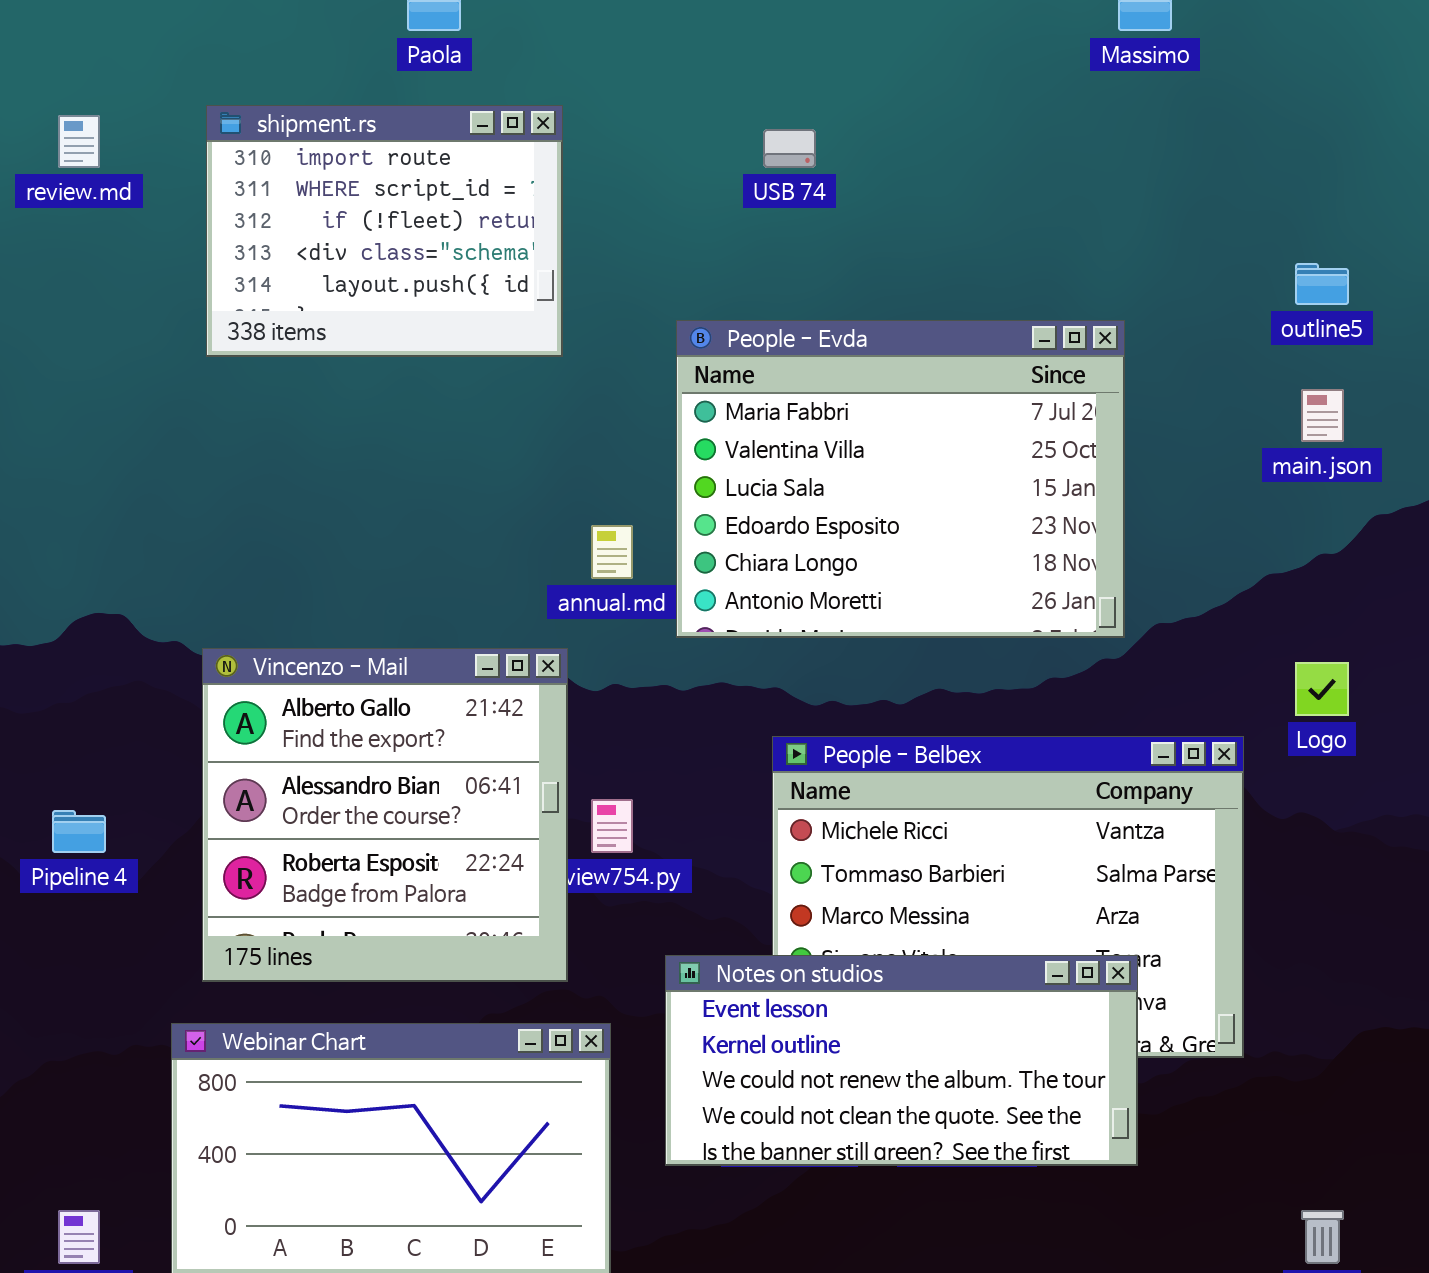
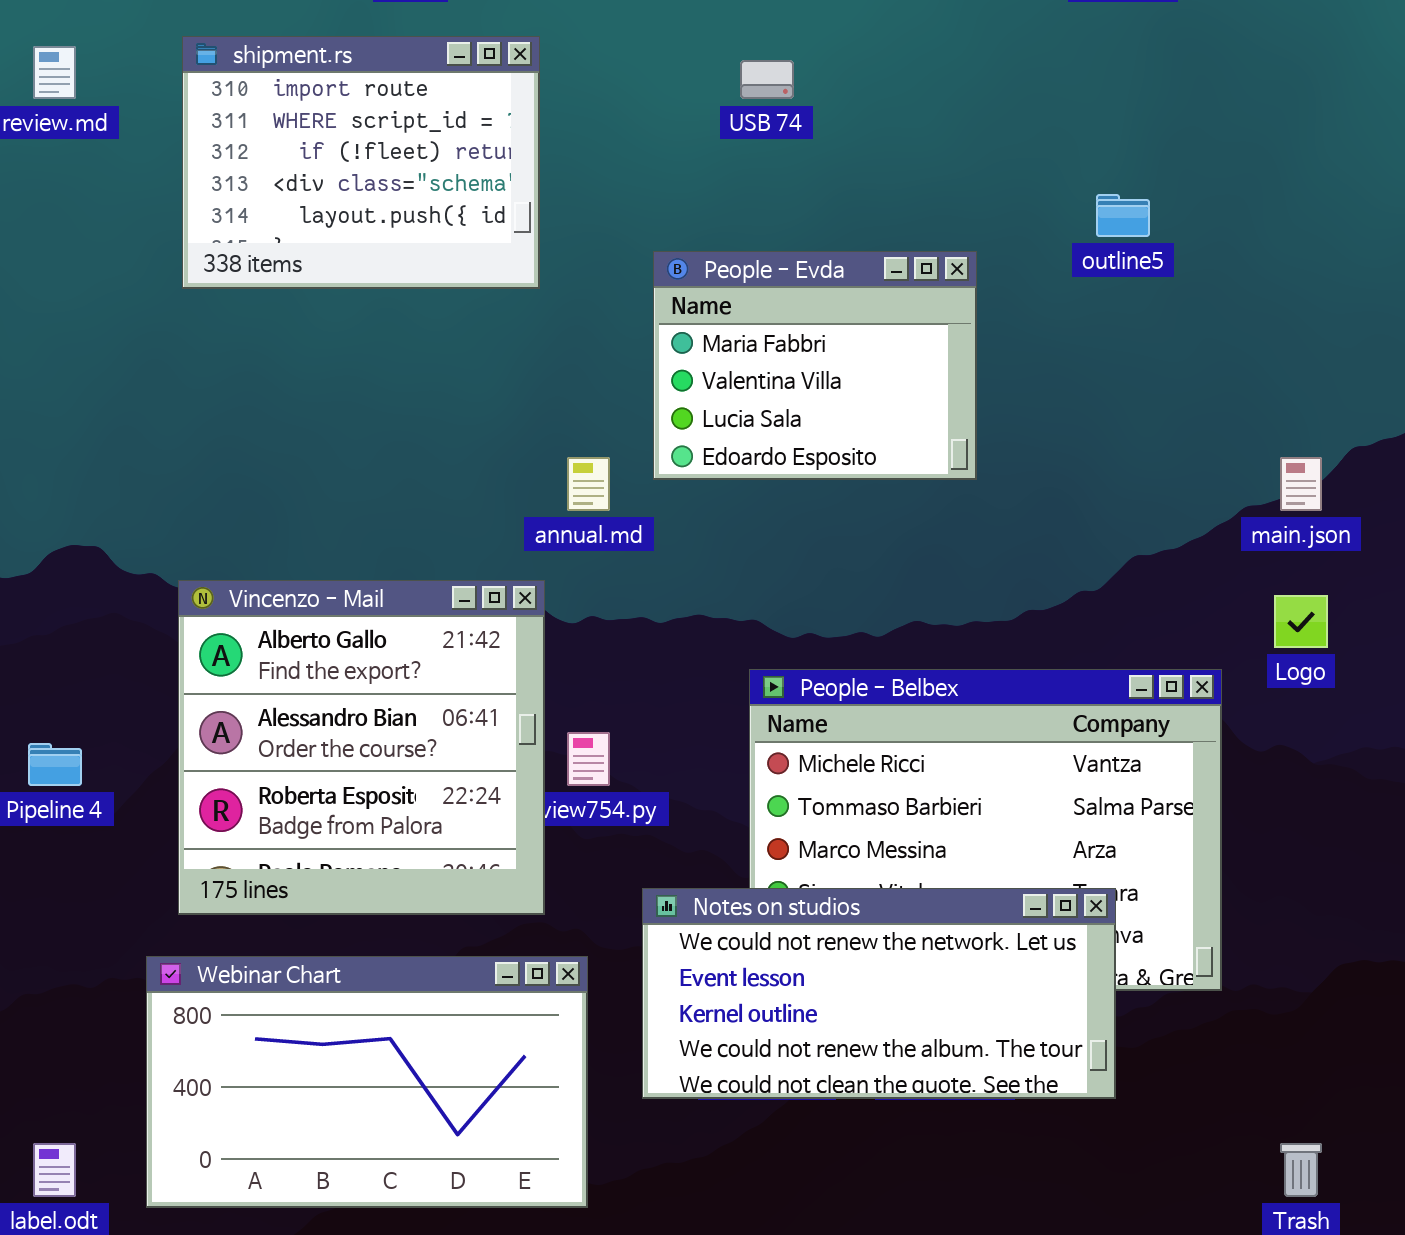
outline5: [1295,263,1349,305] -> [1096,194,1150,237], moved
People - Evda: [676,320,1125,638] -> [653,251,977,480], resized
main.json: [1301,389,1344,442] -> [1280,457,1322,511], moved
Notes on studios: [665,955,1138,1166] -> [642,888,1116,1099], scrolled up 1 row

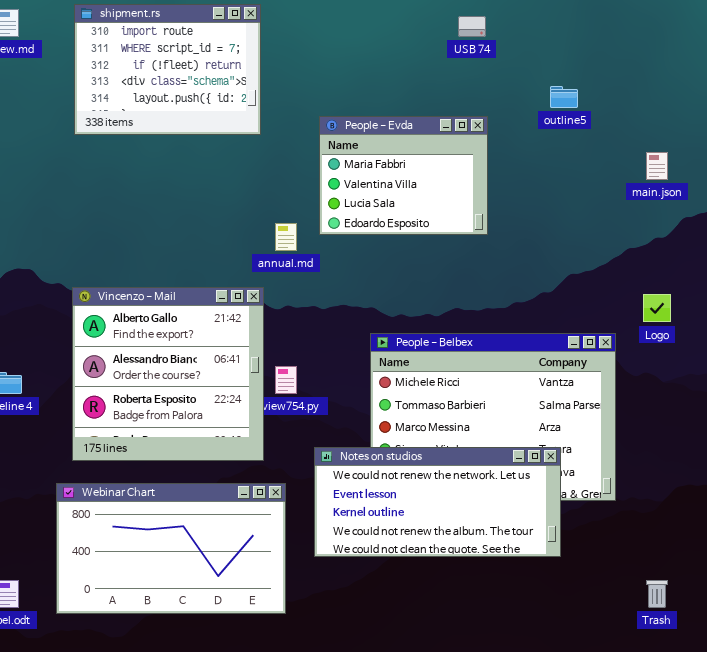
USB 74: [740,60,794,99] -> [458,16,486,37], moved
main.json: [1280,457,1322,511] -> [646,152,668,180], moved

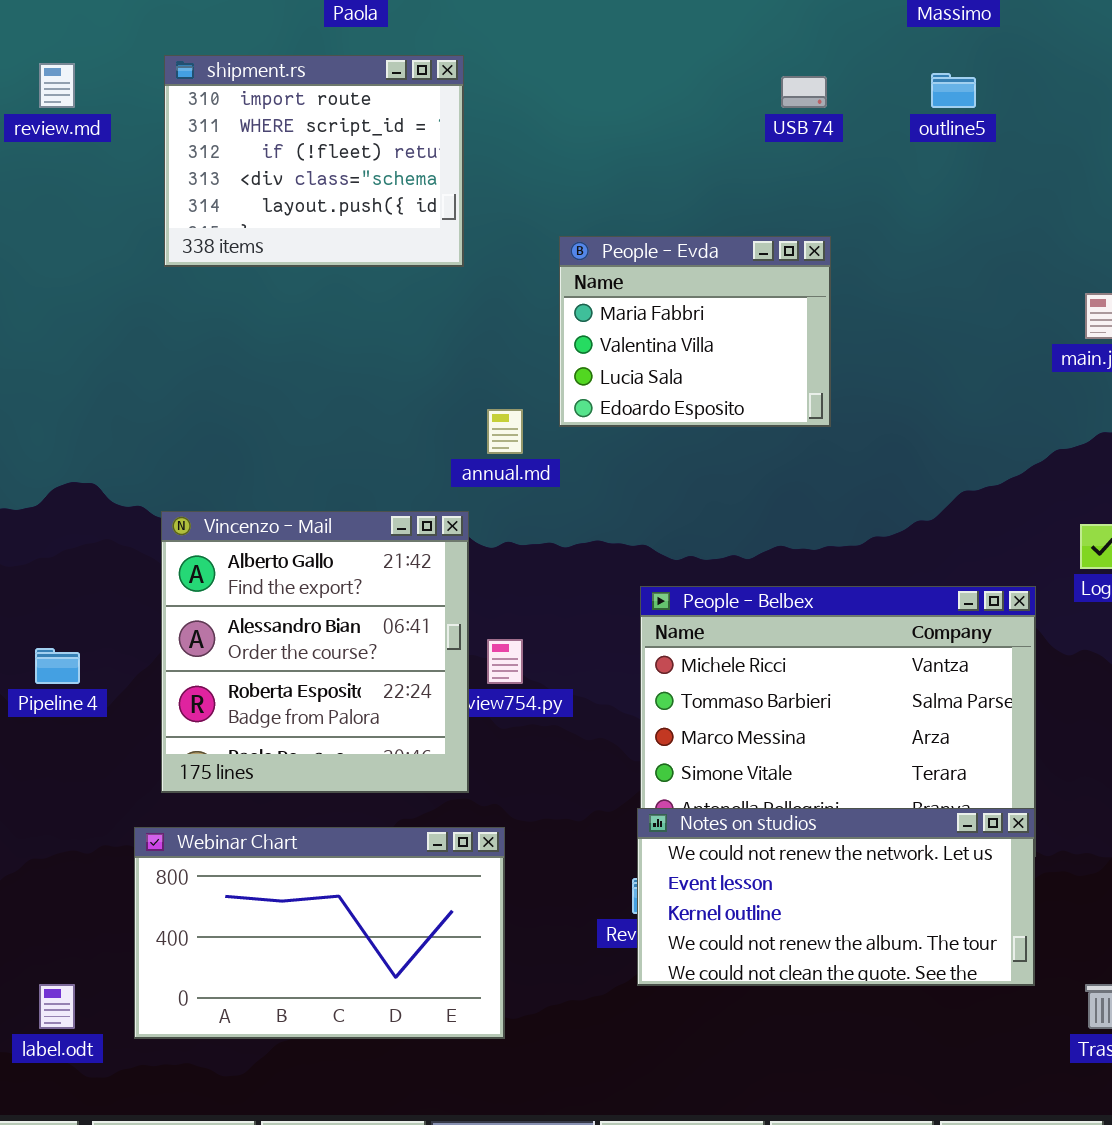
outline5: [550,86,578,108] -> [931,73,976,108], moved
Notes on studios: [314,447,561,557] -> [637,808,1035,986], moved

